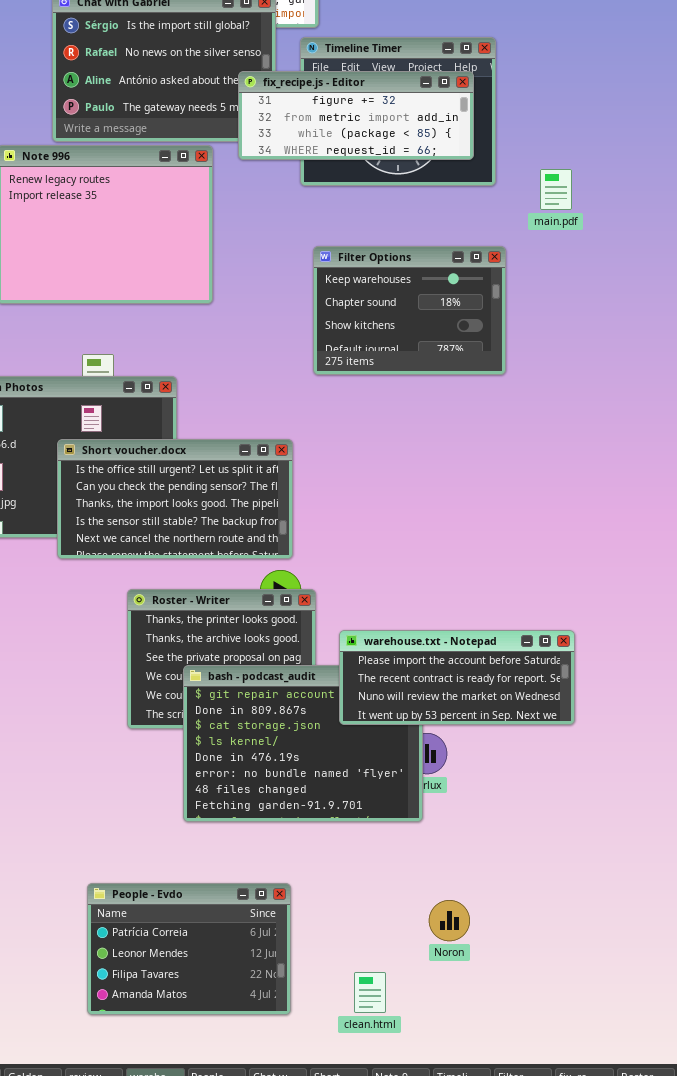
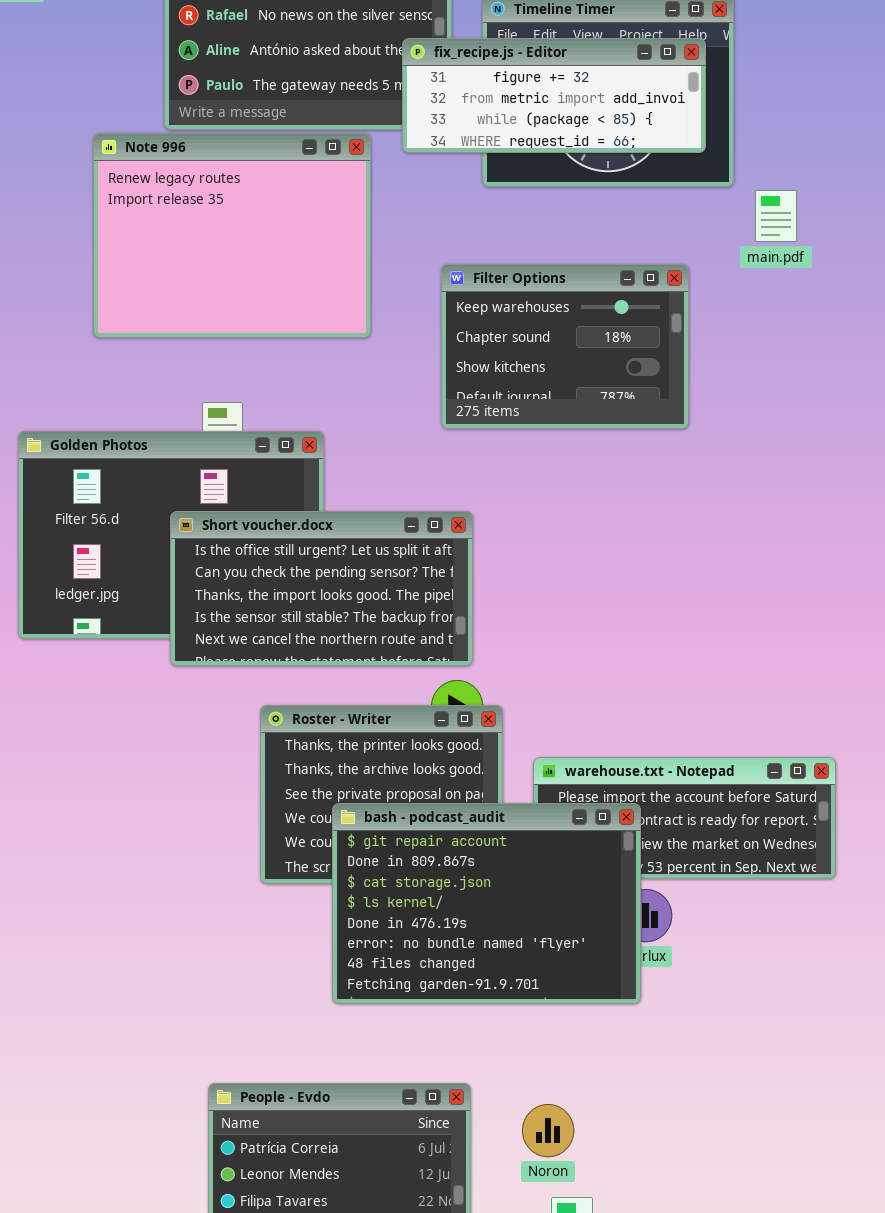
main.pdf: [540,169,572,210] -> [755,190,797,242], moved
Filter Options: [313,246,506,375] -> [441,264,689,429], moved
bash - podcast_audit: [183,665,423,822] -> [332,803,641,1004], raised
Noron: [429,900,470,941] -> [522,1104,574,1157], moved

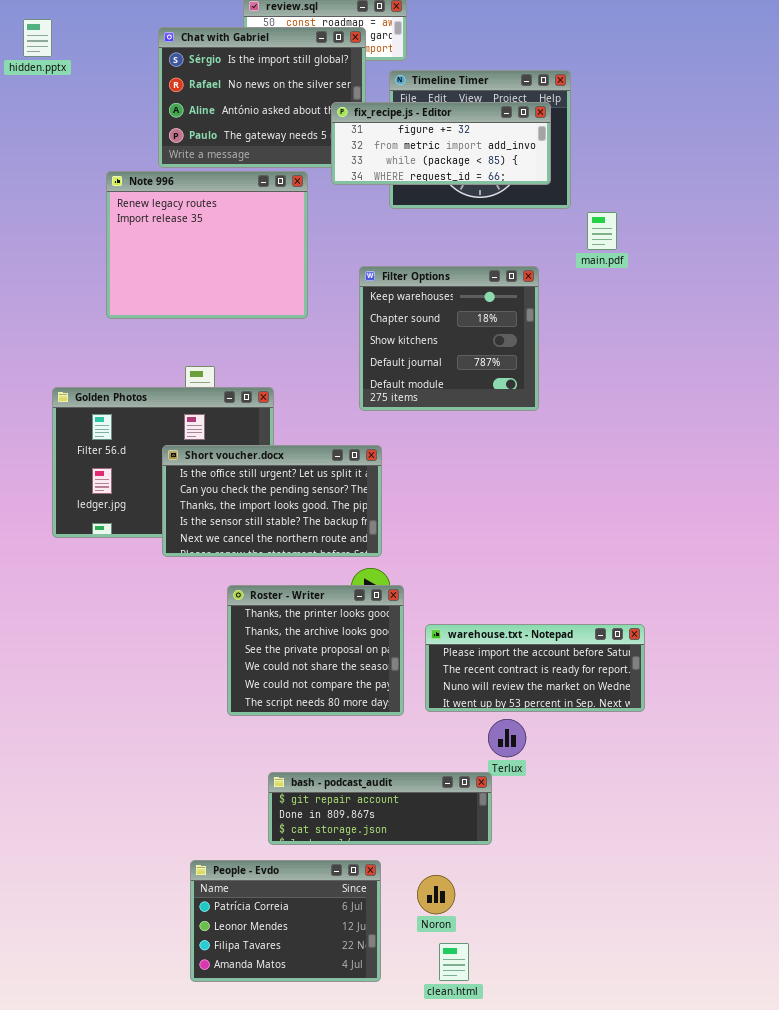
Filter Options: [441,264,689,429] -> [359,266,539,411], resized
bash - podcast_audit: [332,803,641,1004] -> [268,772,492,845], moved, resized

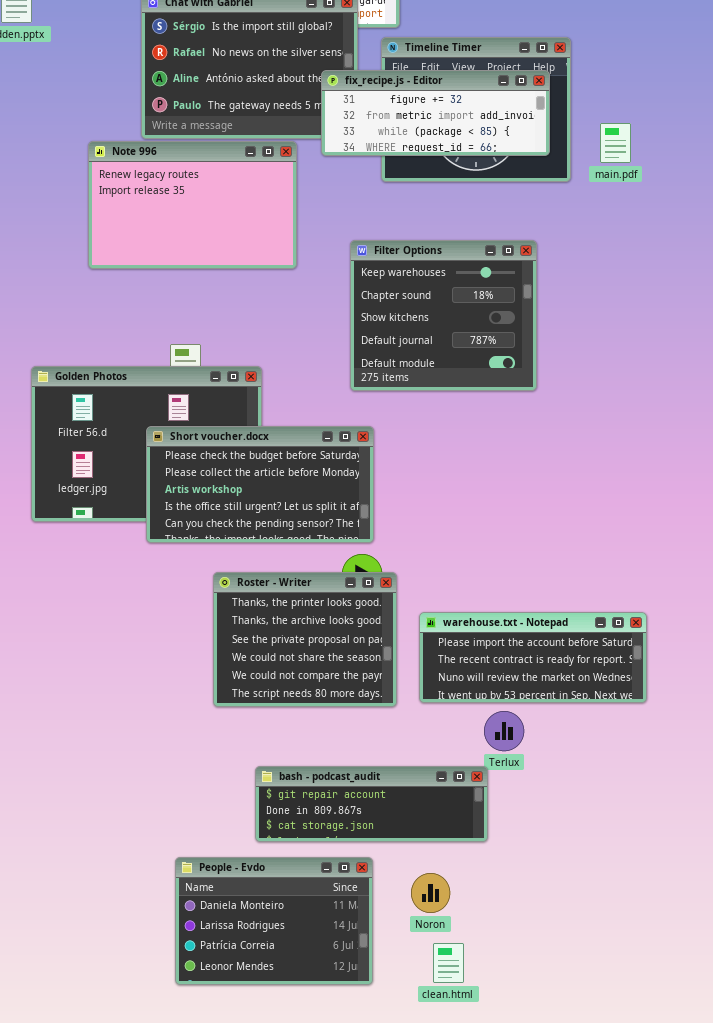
Note 996: [106,171,308,319] -> [88,141,297,269], resized
main.pdf: [587,212,617,250] -> [600,123,631,163], moved
Short voucher.docx: [162,445,382,557] -> [146,426,374,543], scrolled up 3 rows
People - Evdo: [190,860,381,982] -> [175,857,373,985], scrolled up 2 rows

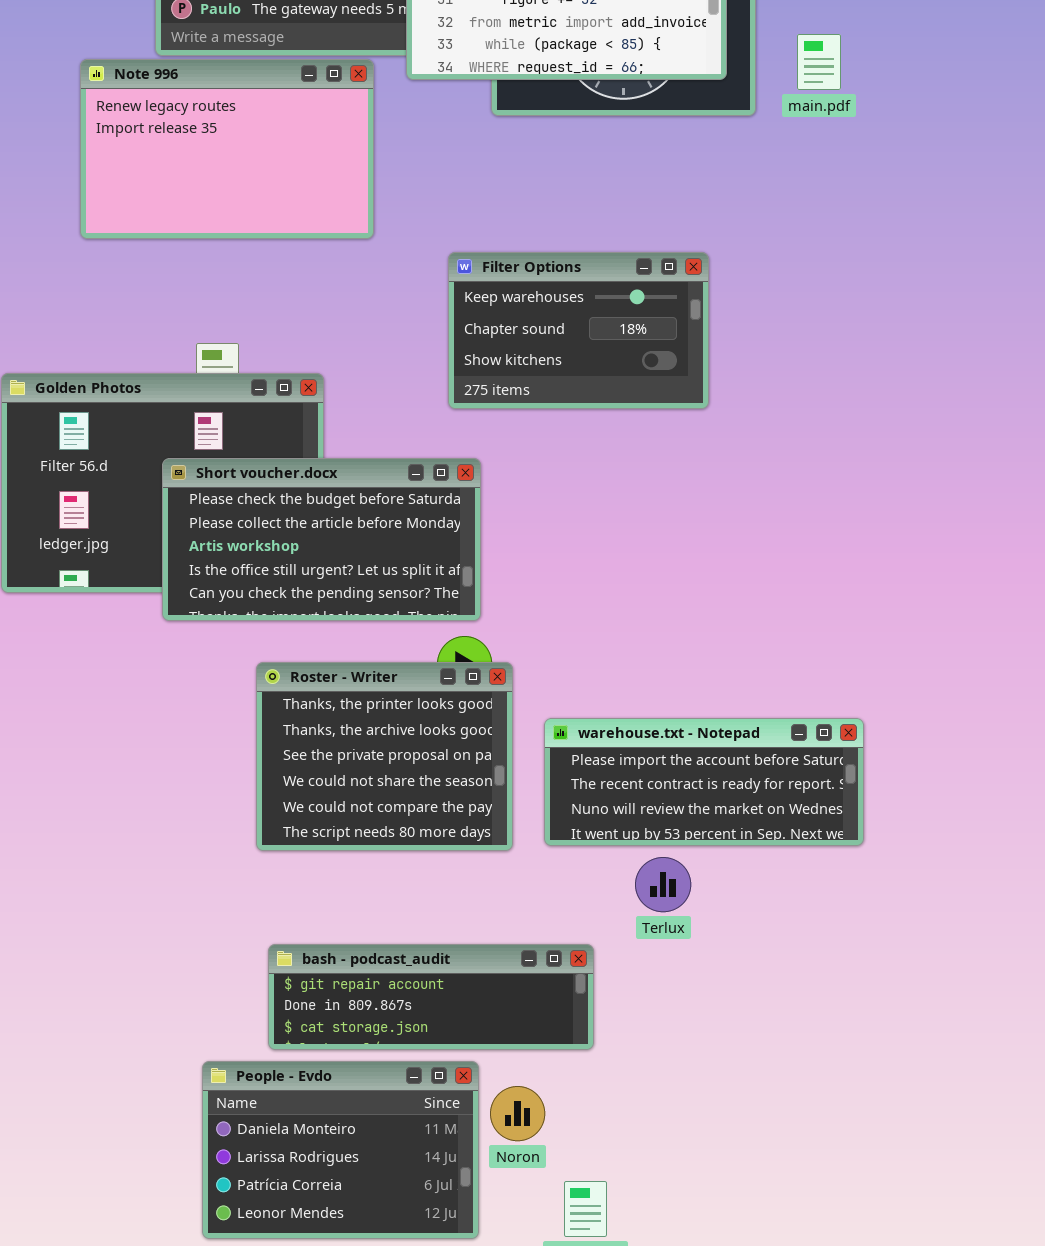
Filter Options: [350,240,537,391] -> [448,252,709,409], resized
bash - podcast_audit: [255,766,488,842] -> [268,944,594,1050], moved
Noron: [411,873,450,913] -> [490,1086,545,1141], moved

